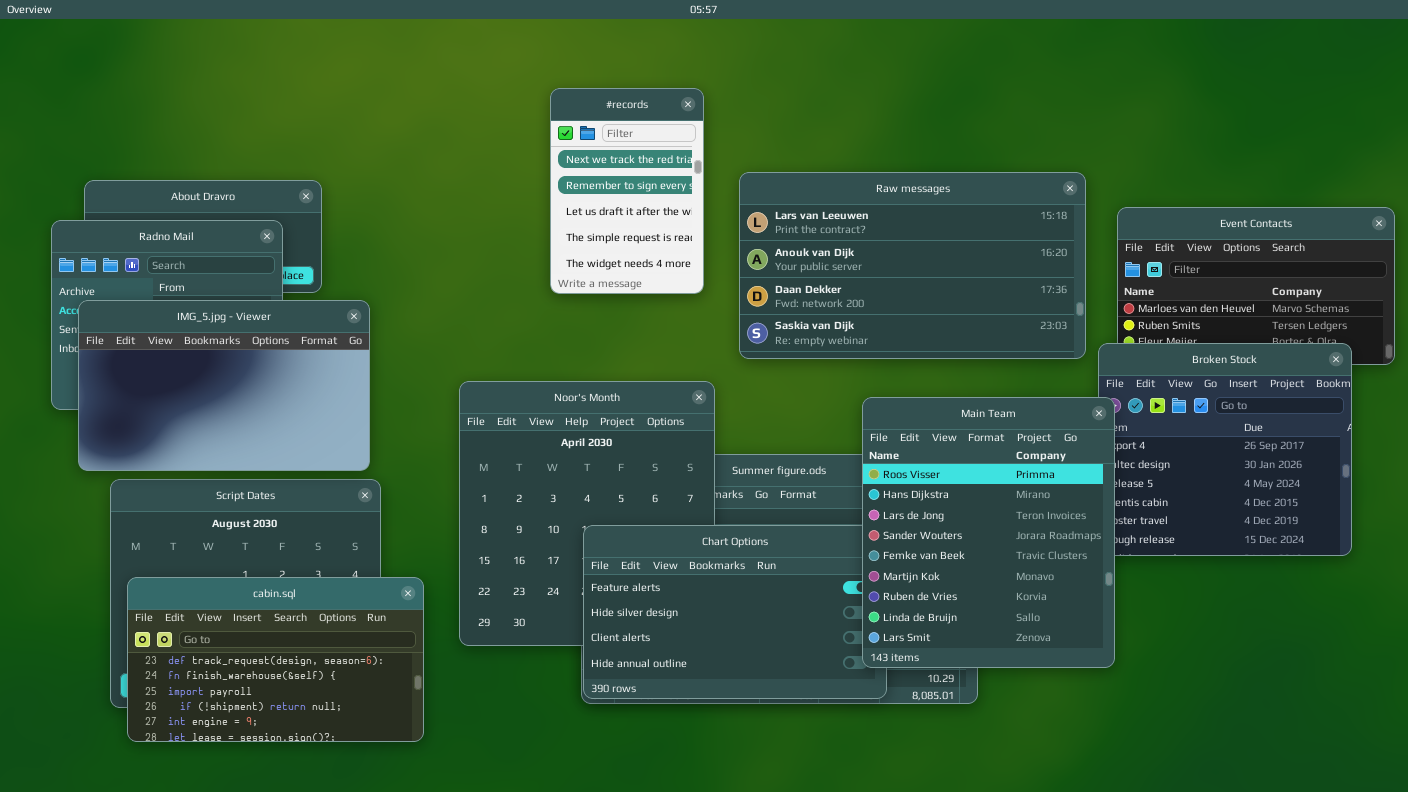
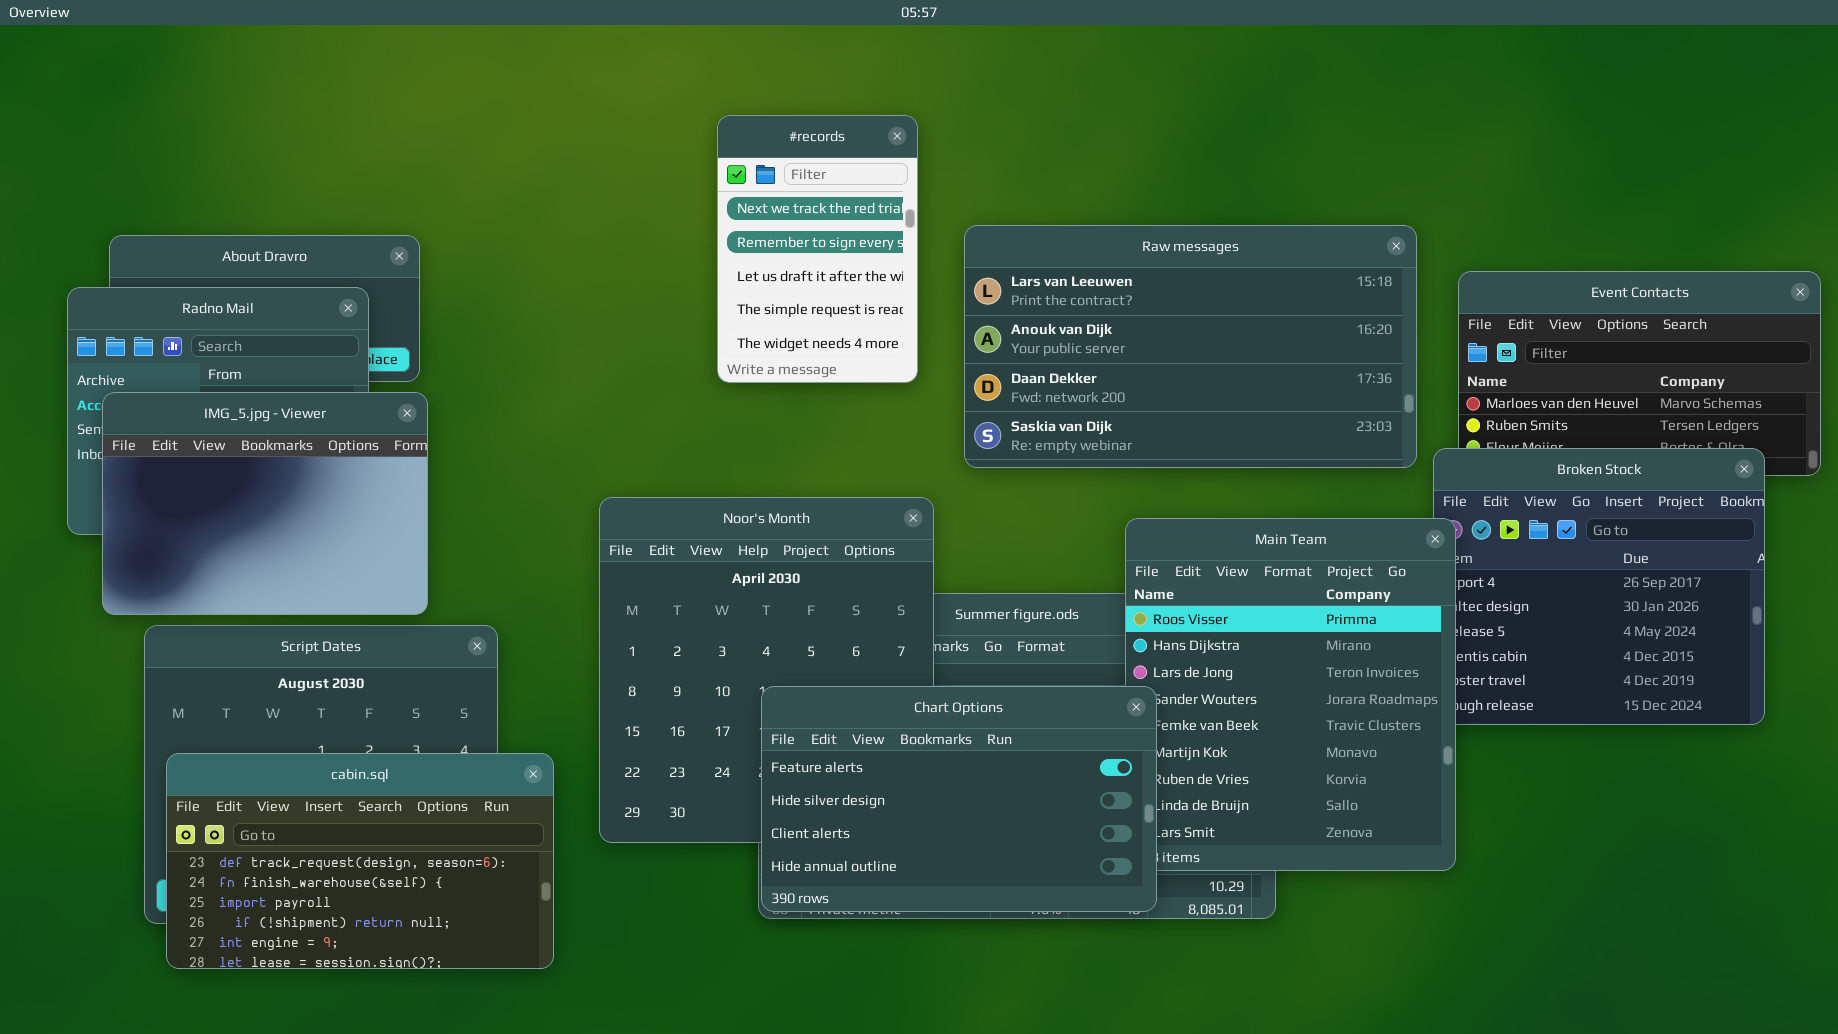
IMG_5.jpg - Viewer: [78,300,370,471] -> [102,392,428,615], resized
Chart Options: [583,525,887,699] -> [761,686,1157,912], raised

